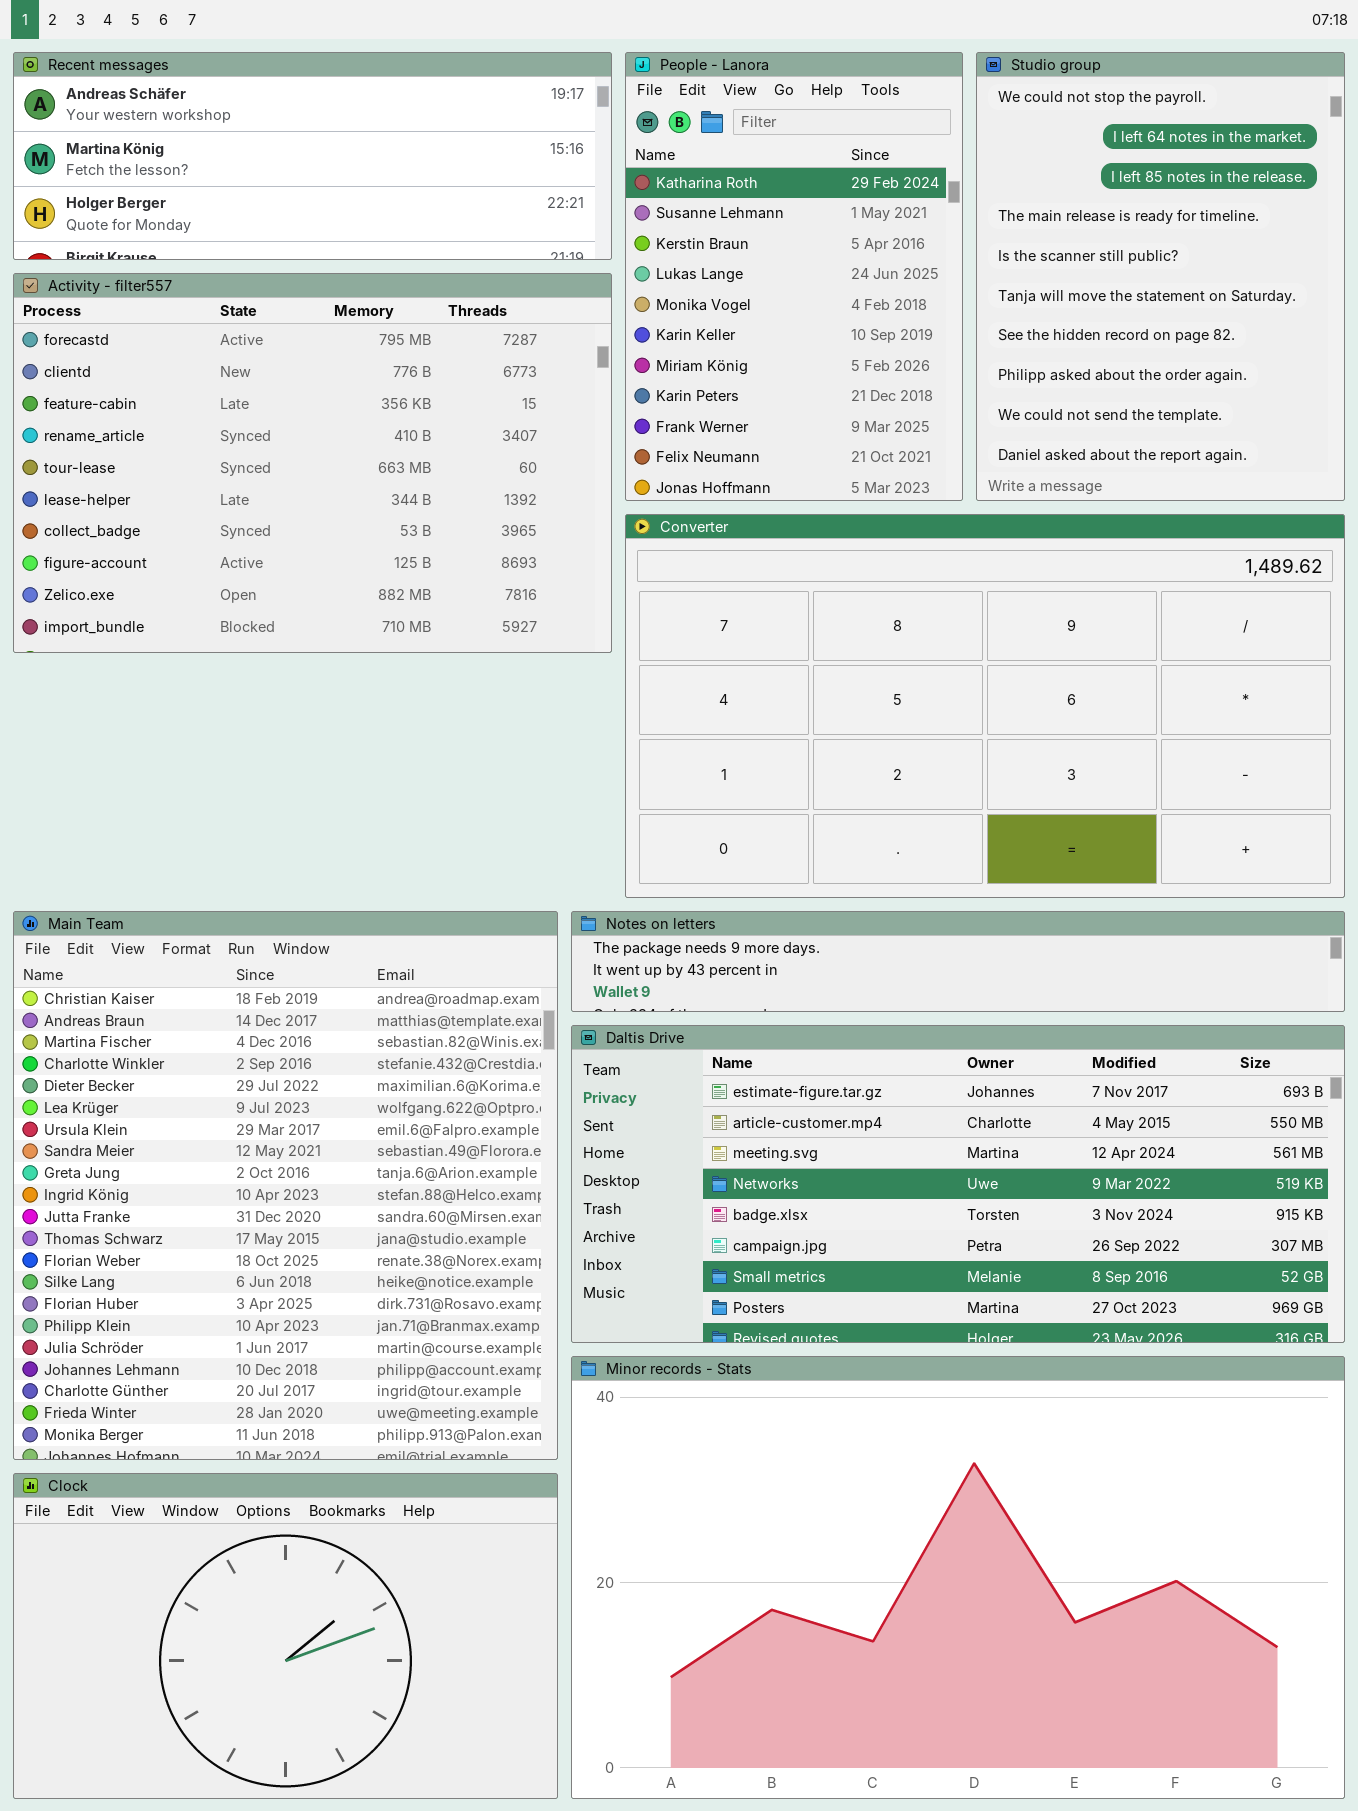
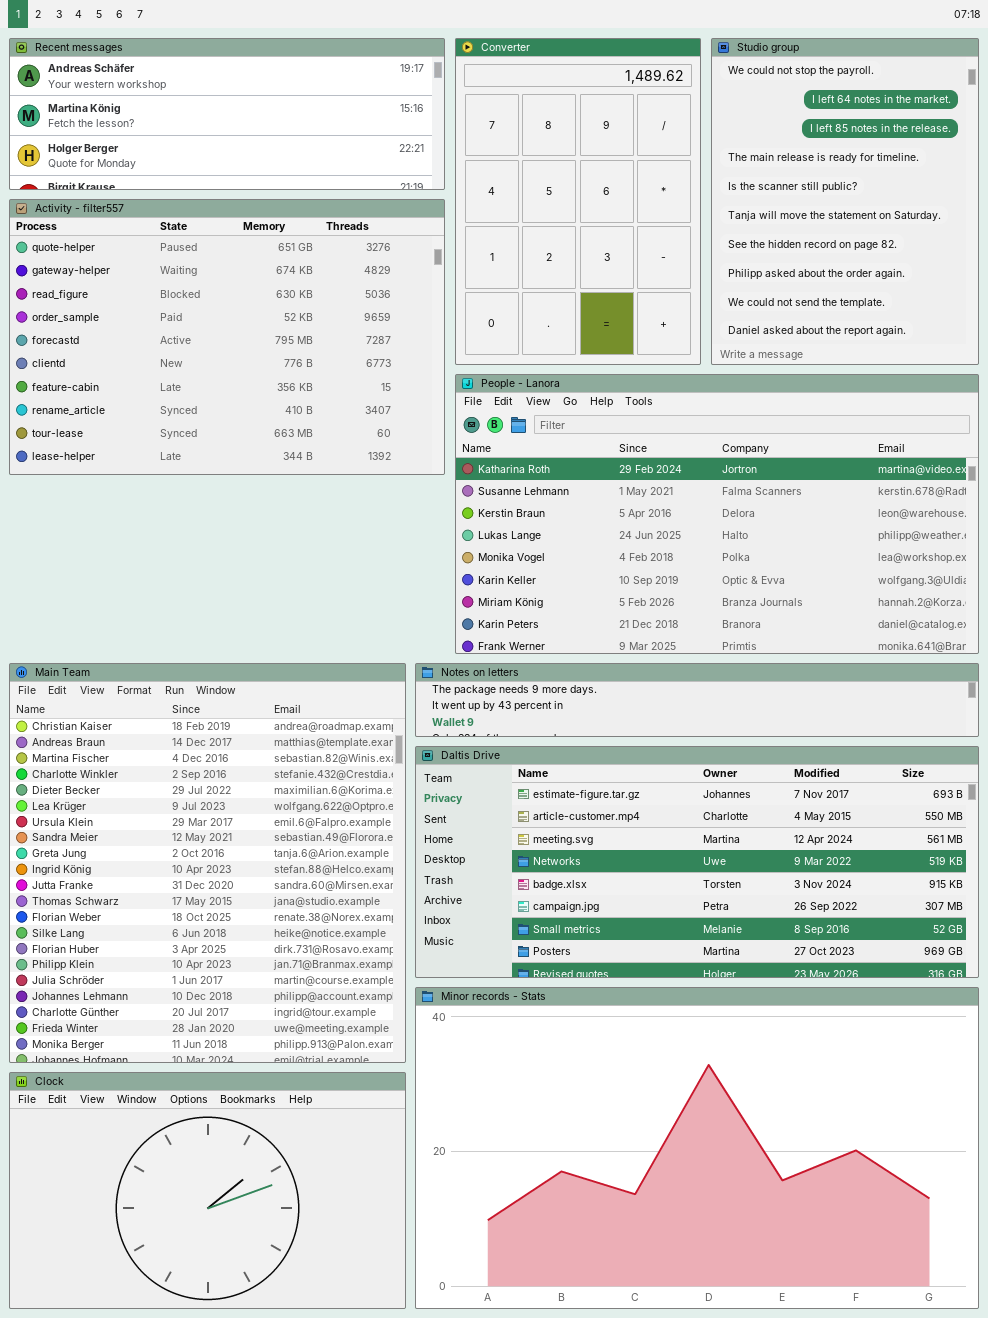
People - Lanora: [625,52,963,501] -> [455,374,979,654], moved, resized
Activity - filter557: [13,273,612,653] -> [9,199,445,475], scrolled up 4 rows
Converter: [625,514,1345,898] -> [455,38,701,365], moved, resized

